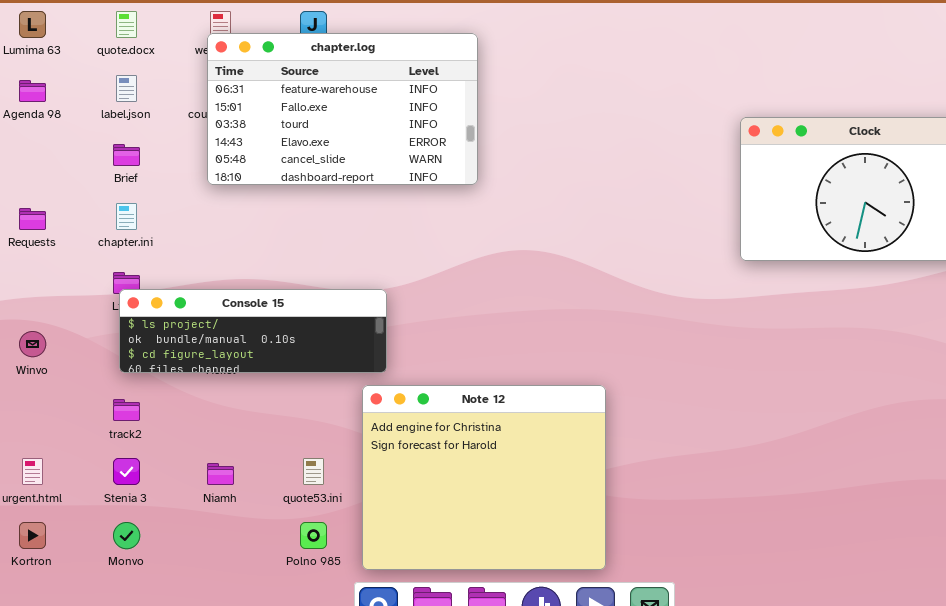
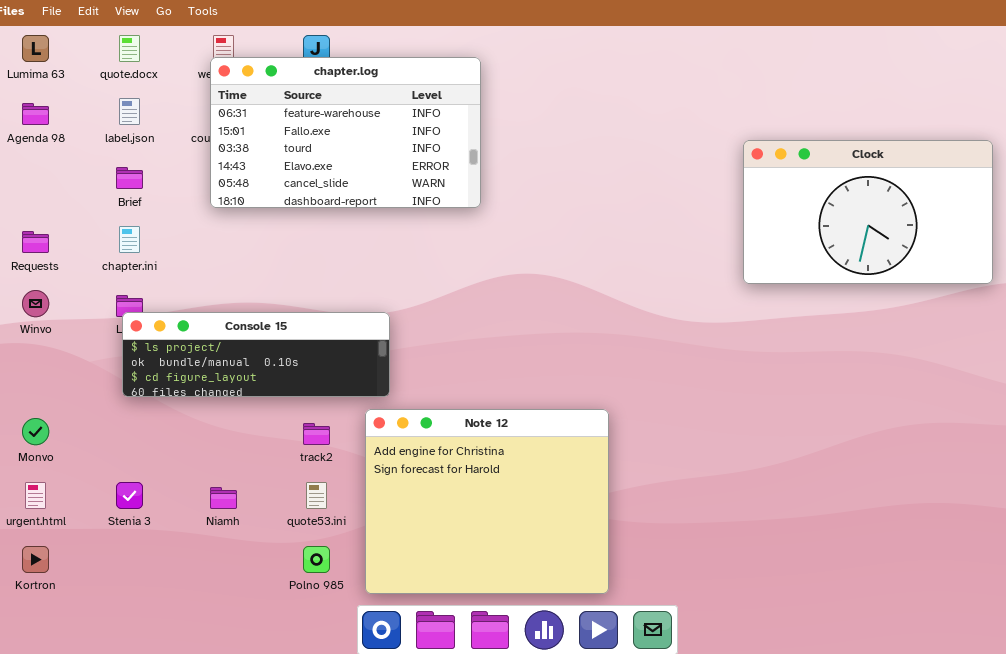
Winvo: [19,331,46,357] -> [22,290,49,317], moved
track2: [113,399,140,421] -> [303,423,330,445], moved
Monvo: [113,522,140,549] -> [22,418,49,445], moved

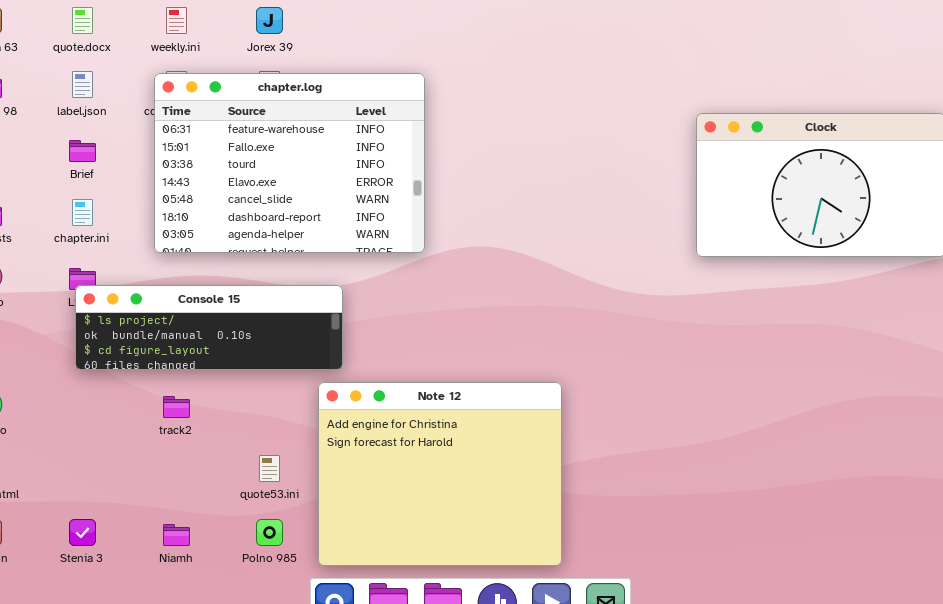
chapter.log: [210,57,481,208] -> [154,73,425,253], moved, resized
track2: [303,423,330,445] -> [163,396,190,418], moved
Stenia 3: [116,482,143,509] -> [69,519,96,546], moved
Niamh: [210,487,237,509] -> [163,524,190,546], moved

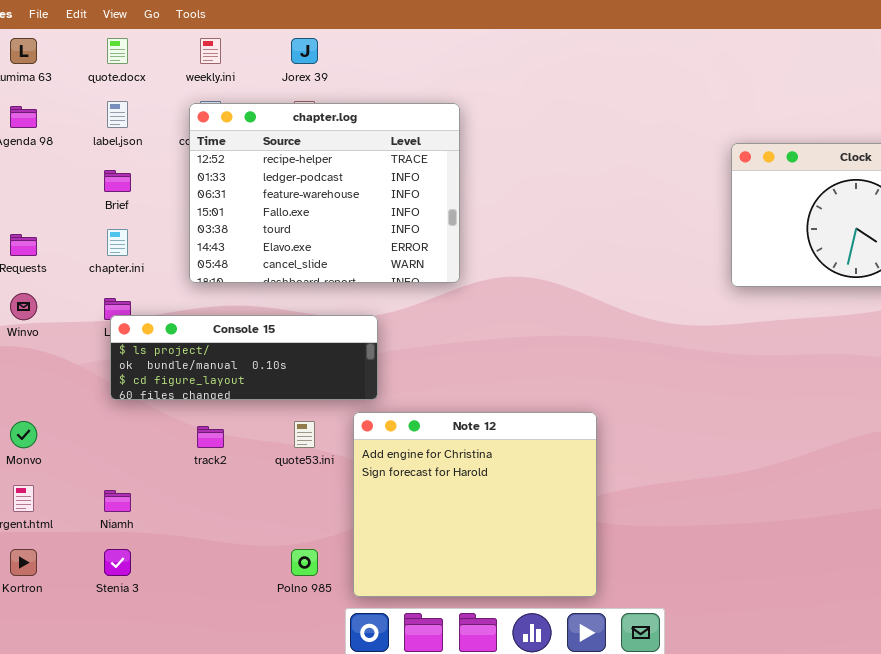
chapter.log: [154,73,425,253] -> [189,103,460,283], scrolled up 2 rows
quote53.ini: [259,455,280,482] -> [294,421,315,448], moved
Niamh: [163,524,190,546] -> [104,490,131,512], moved

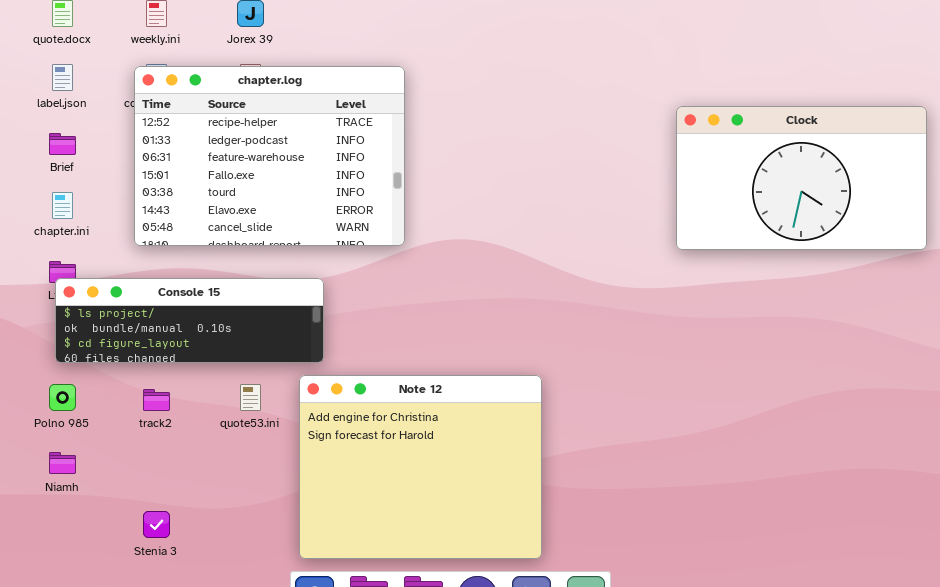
Stenia 3: [104,549,131,576] -> [143,511,170,538], moved
Polno 985: [291,549,318,576] -> [49,384,76,411], moved

